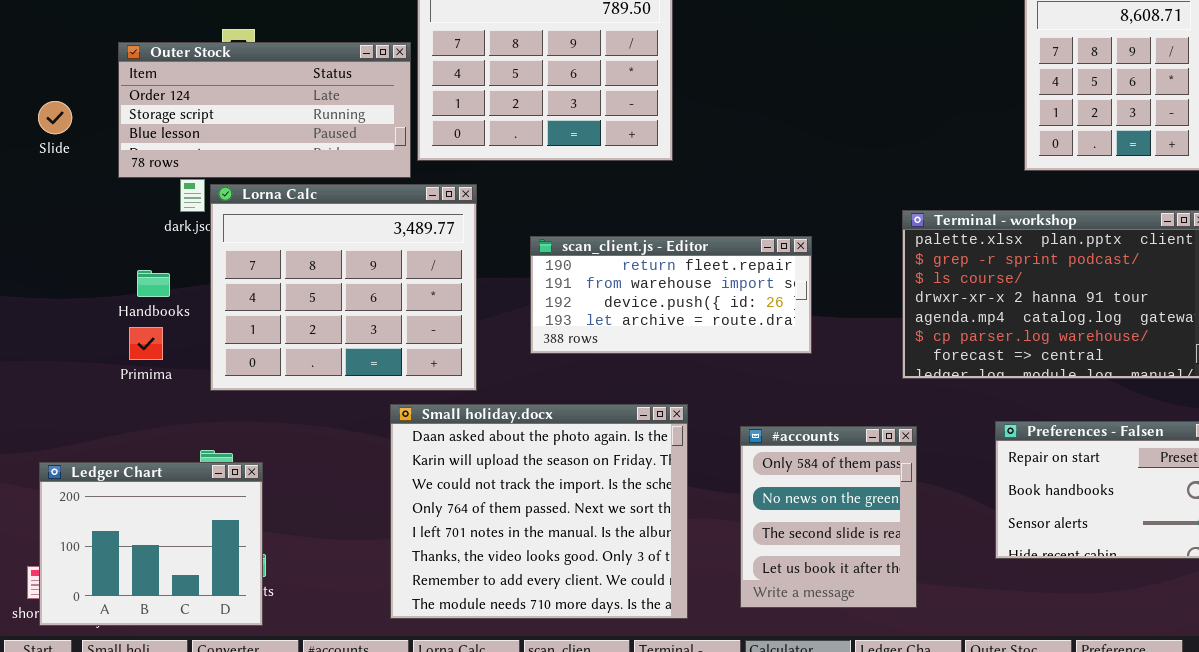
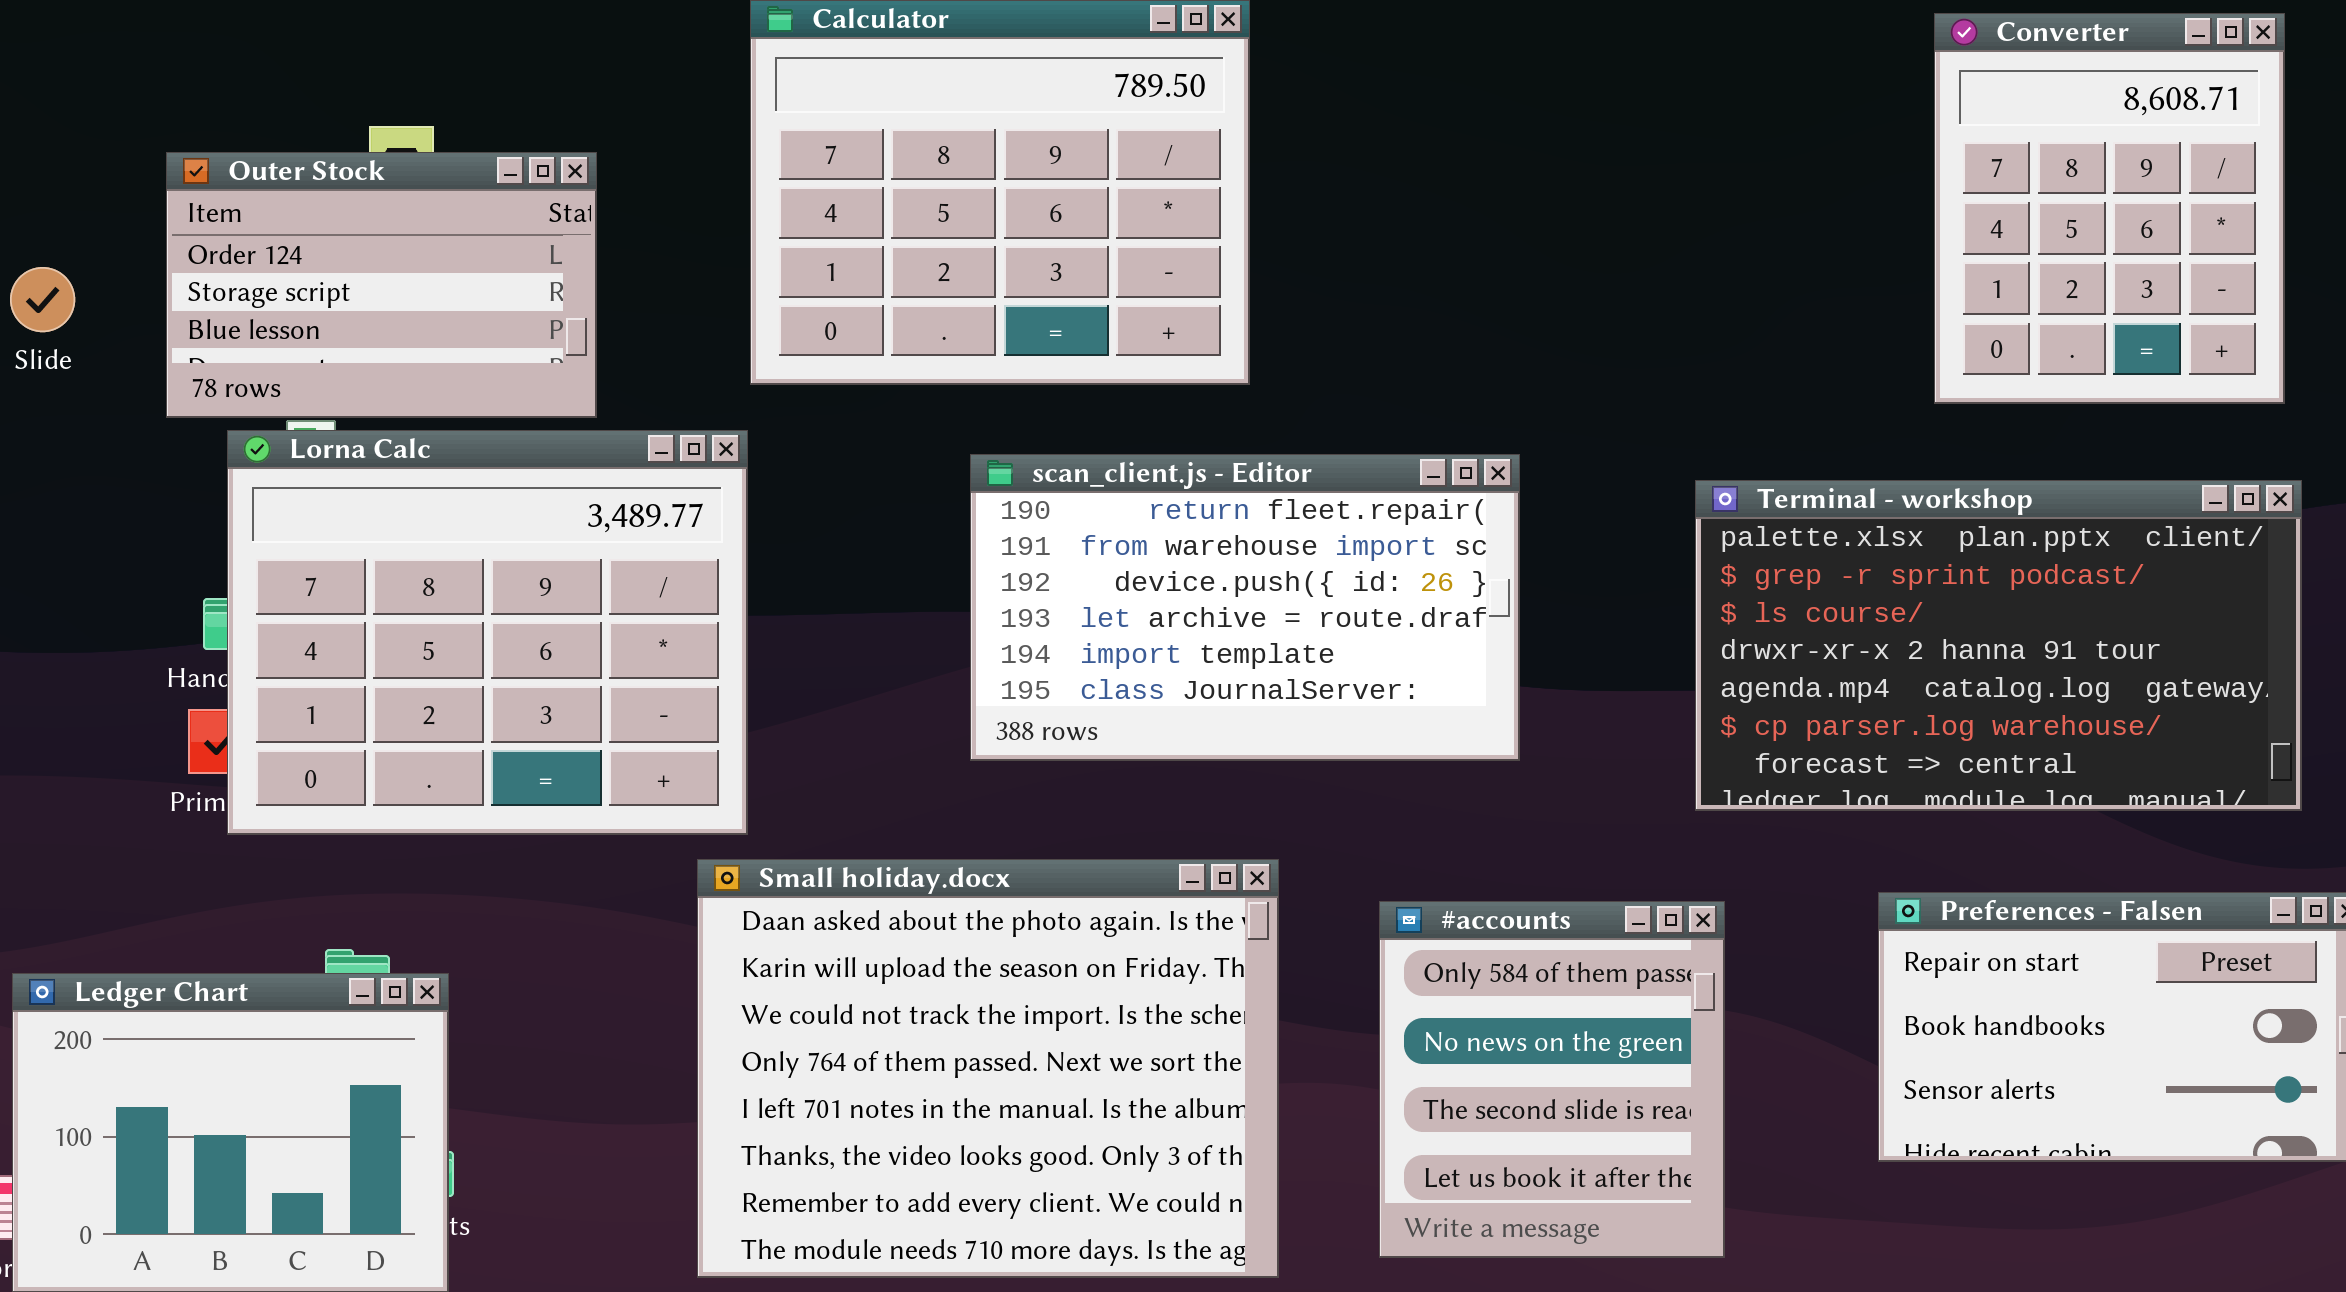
Outer Stock: [118,42,411,178] -> [166,152,597,418], resized
Lorna Calc: [210,184,477,391] -> [227,430,748,835], moved
scan_client.js - Editor: [530,236,812,354] -> [970,454,1520,761], resized

